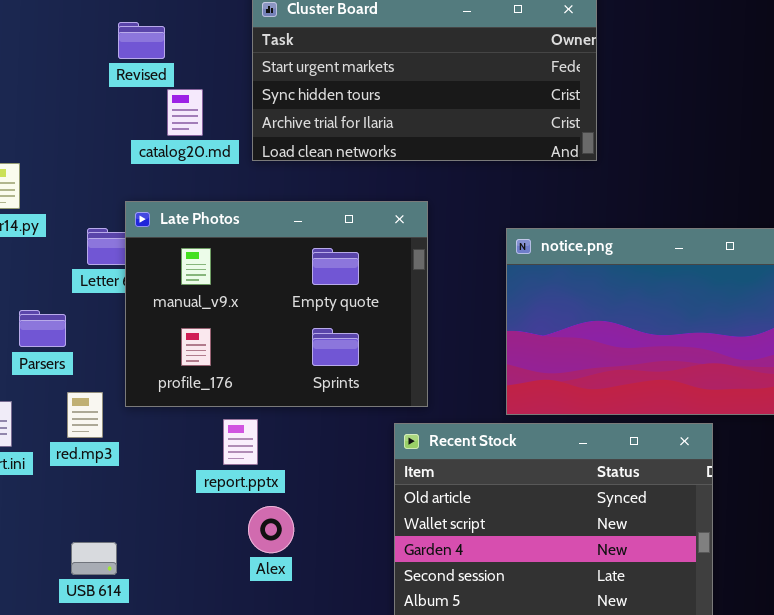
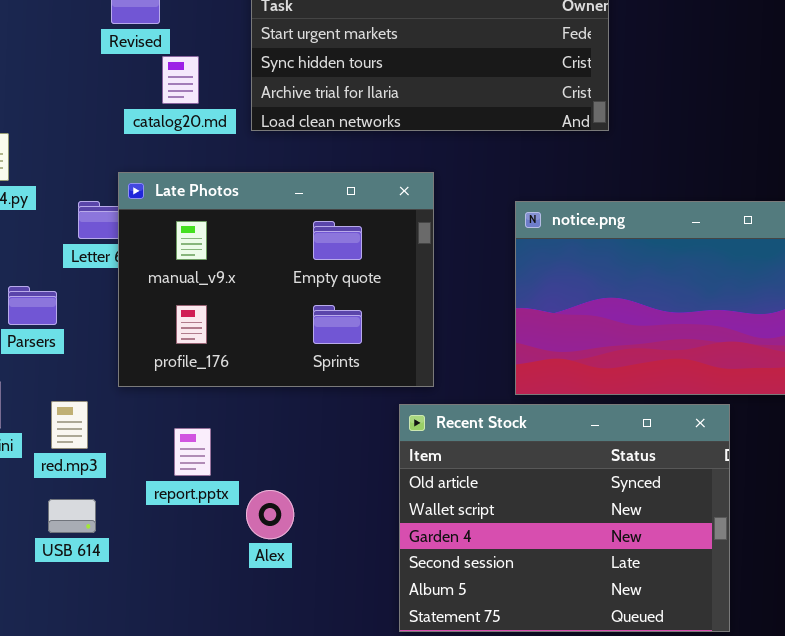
red.mp3: [67,392,103,438] -> [51,401,88,449], moved
report.pptx: [223,419,258,465] -> [174,428,211,476], moved
USB 614: [71,542,117,575] -> [48,499,96,533], moved

